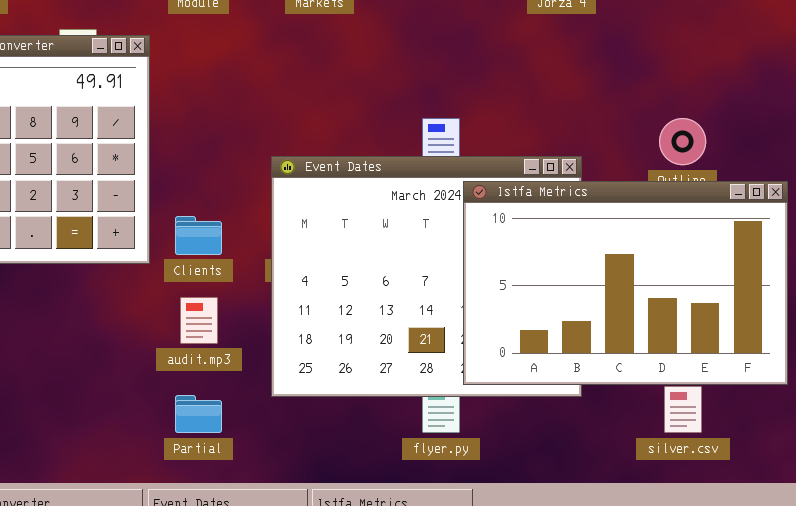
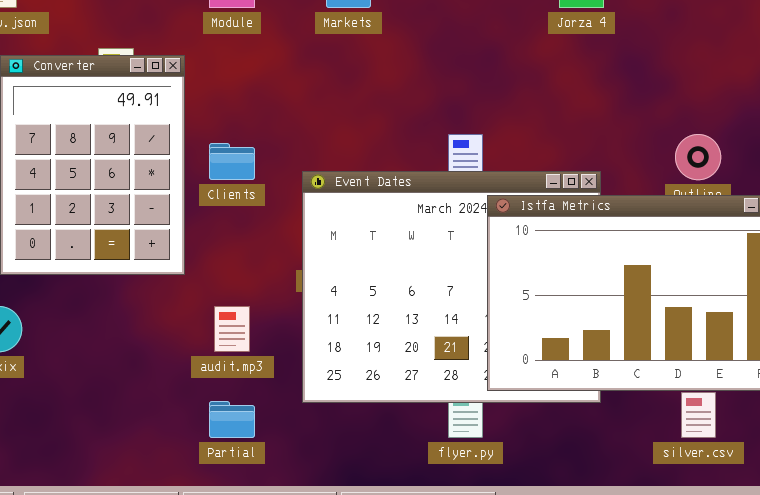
Clients: [175,216,222,255] -> [209,143,255,180], moved

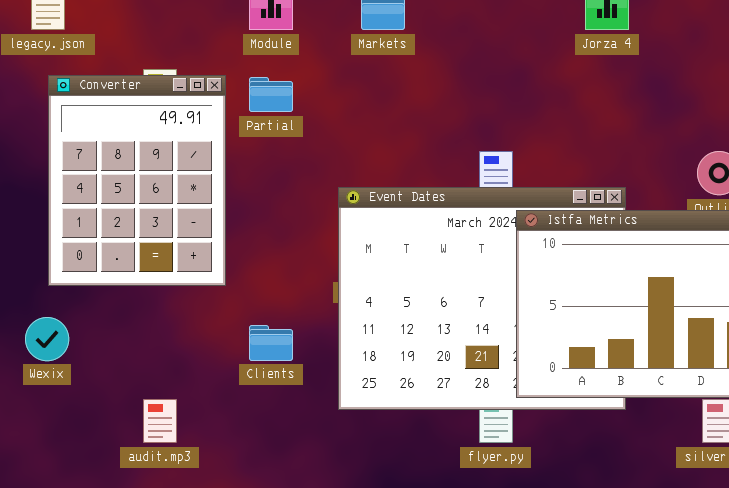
Clients: [209,143,255,180] -> [249,325,293,361], moved
audit.mp3: [214,306,250,352] -> [143,399,177,443], moved
Partial: [209,401,255,438] -> [249,77,293,112], moved

